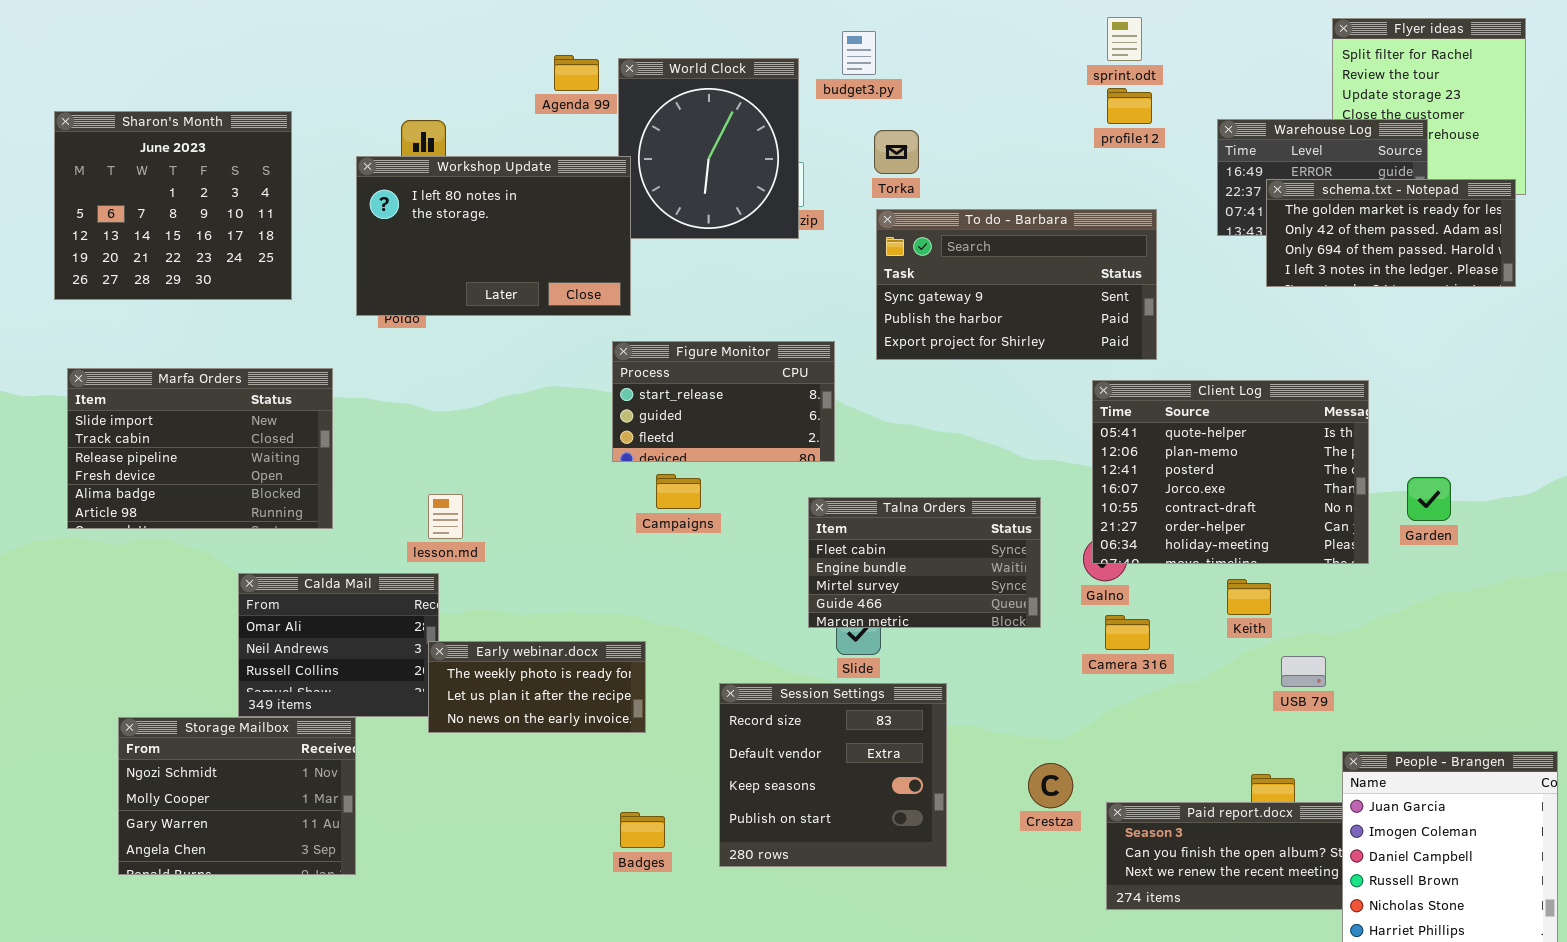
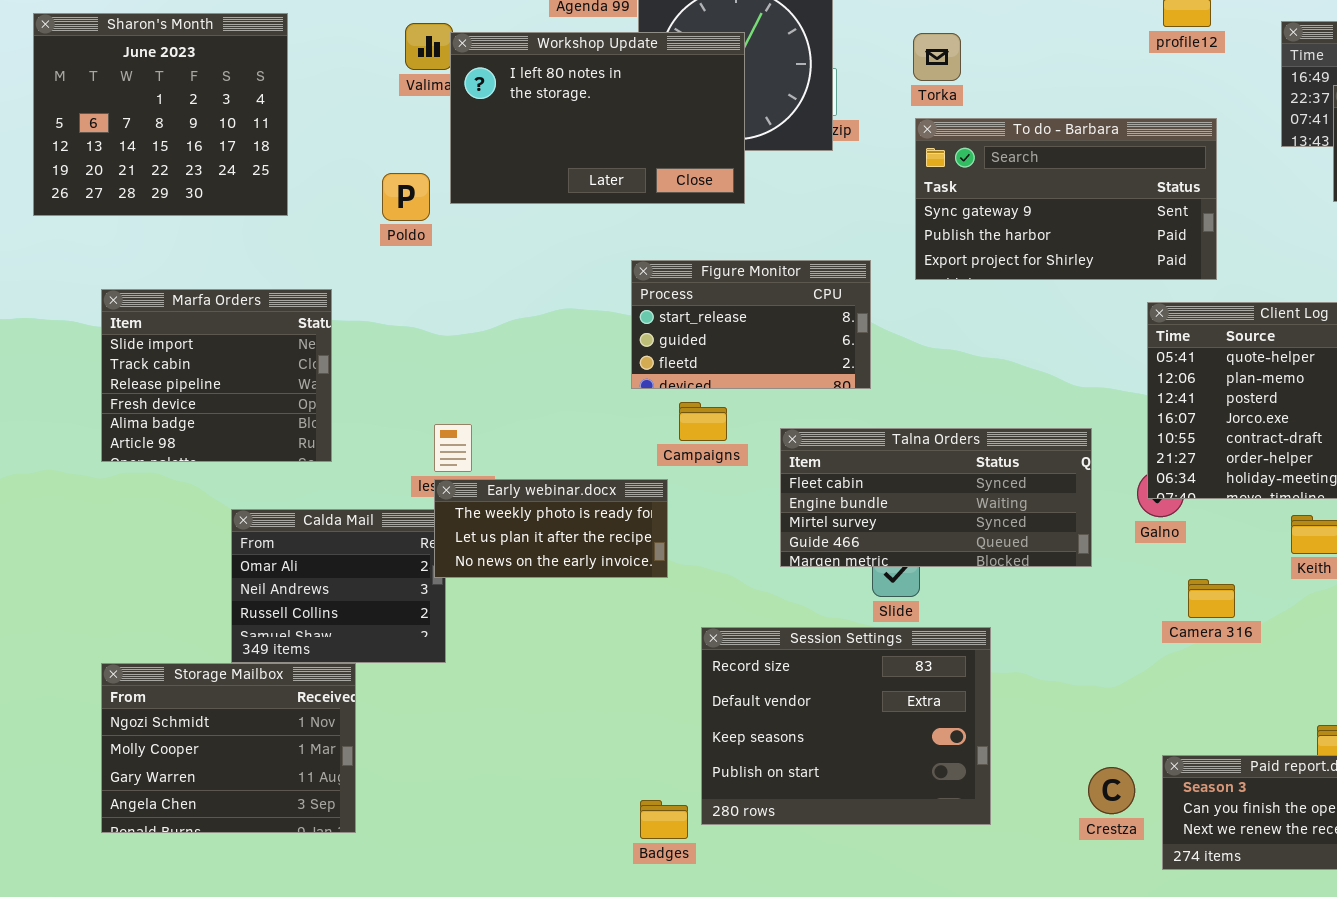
Workshop Update: [356,156,631,316] -> [450,32,745,204], moved
Marfa Orders: [67,368,333,529] -> [101,289,332,462], resized
Talna Orders: [808,497,1041,628] -> [780,428,1092,567], resized
Camera 316: [1105,615,1150,650] -> [1188,579,1235,618], moved
Early webinar.docx: [428,641,646,733] -> [434,479,668,578], moved
Session Settings: [719,683,947,867] -> [701,627,991,825], resized
Crestza: [1028,763,1073,808] -> [1088,767,1135,814], moved
Badges: [620,812,665,848] -> [640,800,688,839], moved

